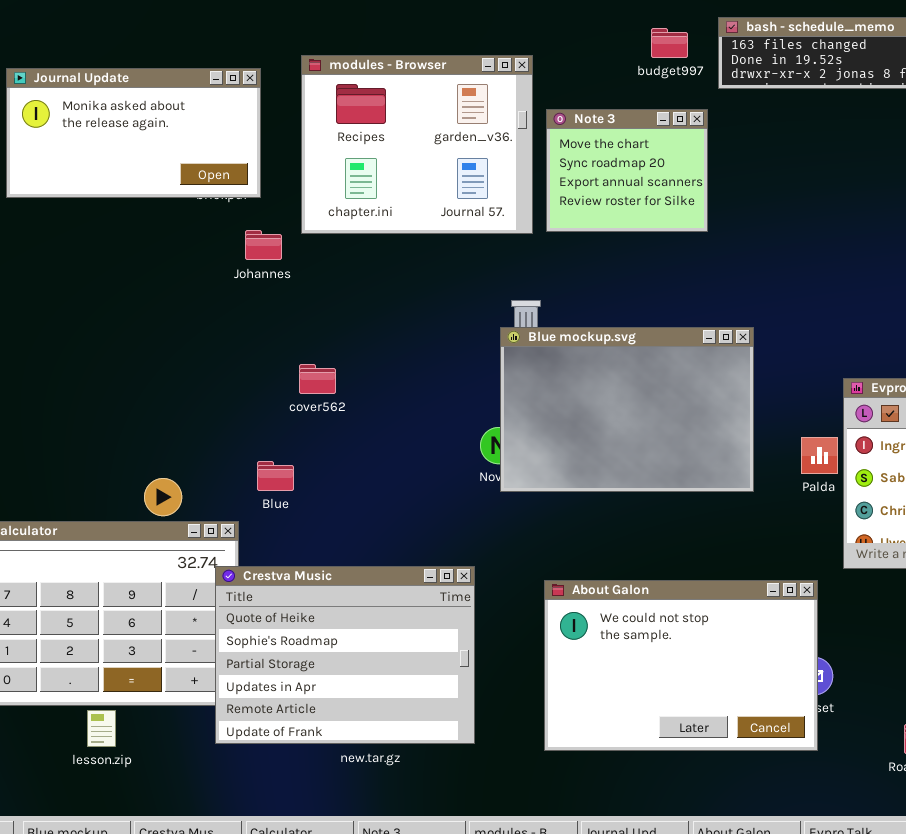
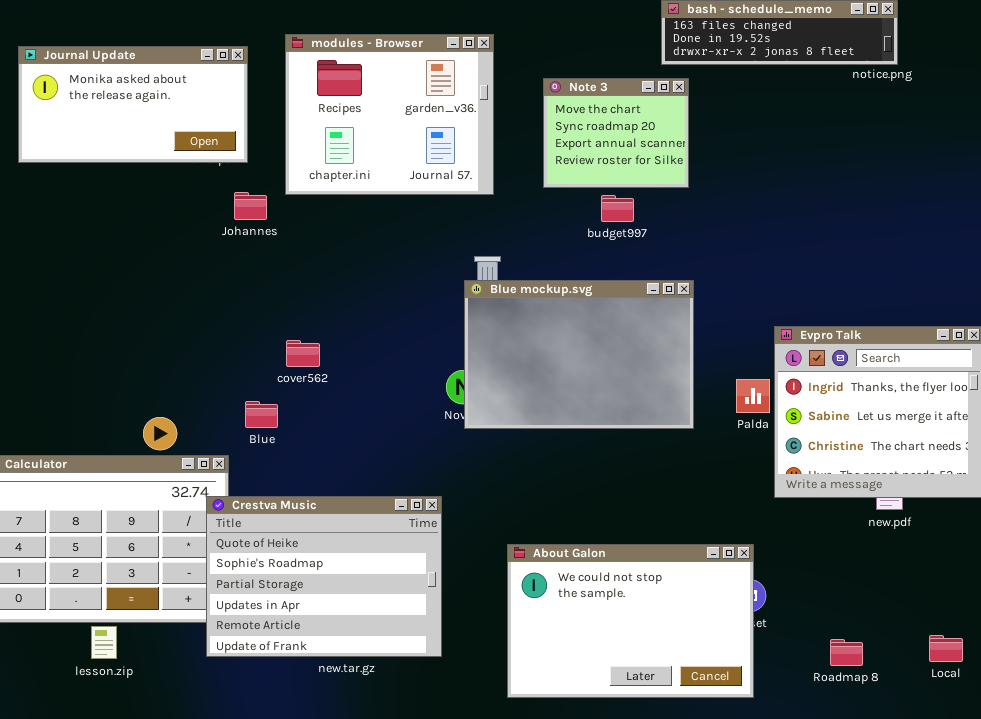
budget997: [651,28,688,58] -> [601,195,634,222], moved
Note 3: [546,109,708,232] -> [543,78,689,188], moved
cover562: [299,364,336,394] -> [286,340,320,367], moved
About Galon: [544,580,818,751] -> [507,544,754,698], moved

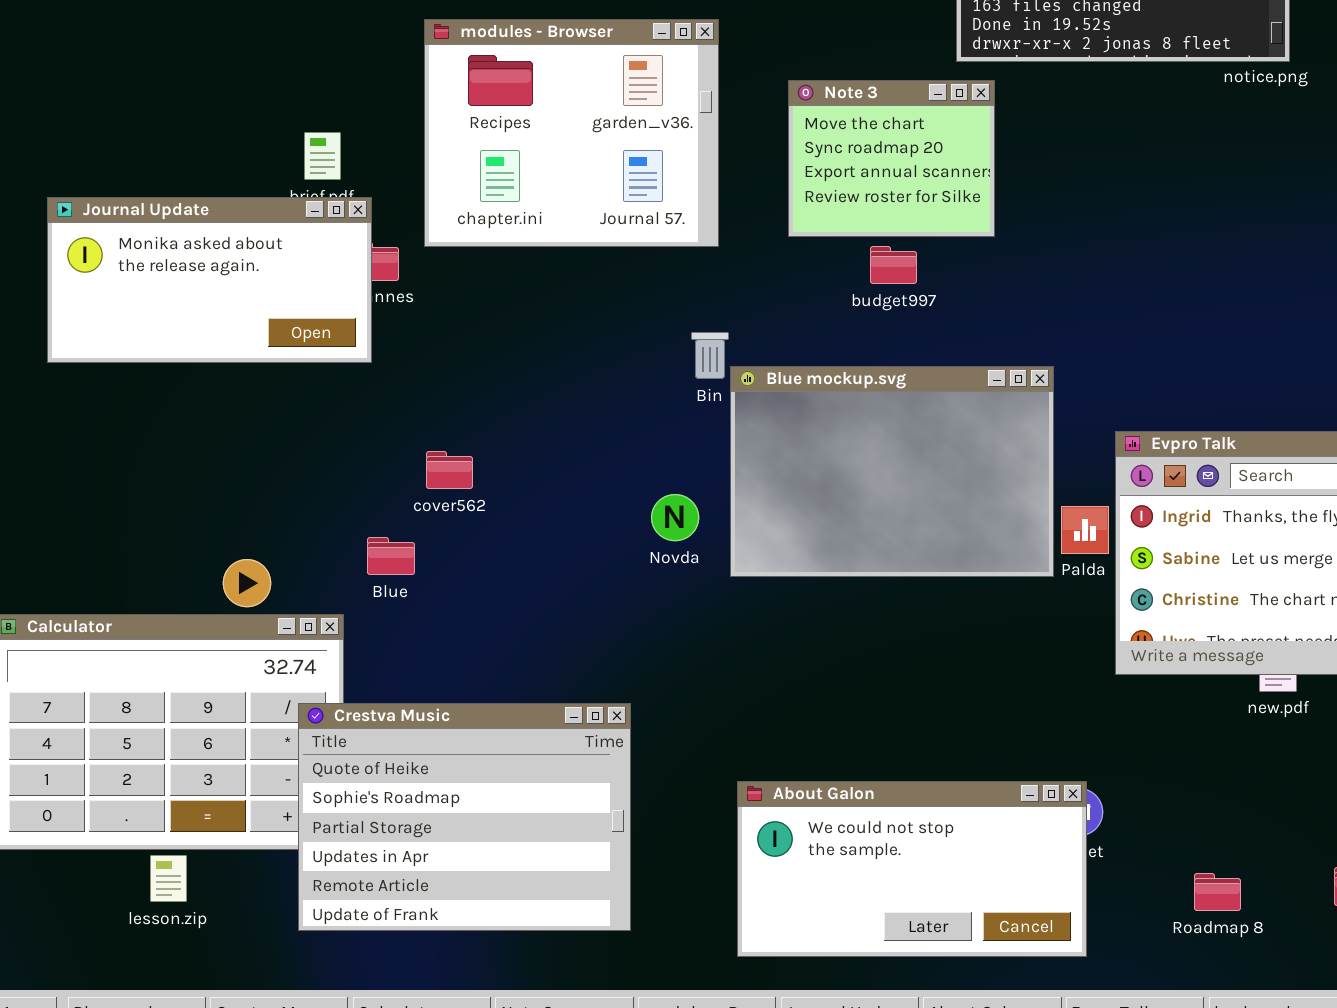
Journal Update: [18,46,248,163] -> [47,197,372,363], moved
Blue mockup.svg: [464,280,694,429] -> [730,366,1054,577], moved
Crestva Music: [206,496,442,657] -> [298,703,631,931], moved
About Galon: [507,544,754,698] -> [737,781,1087,957], resized

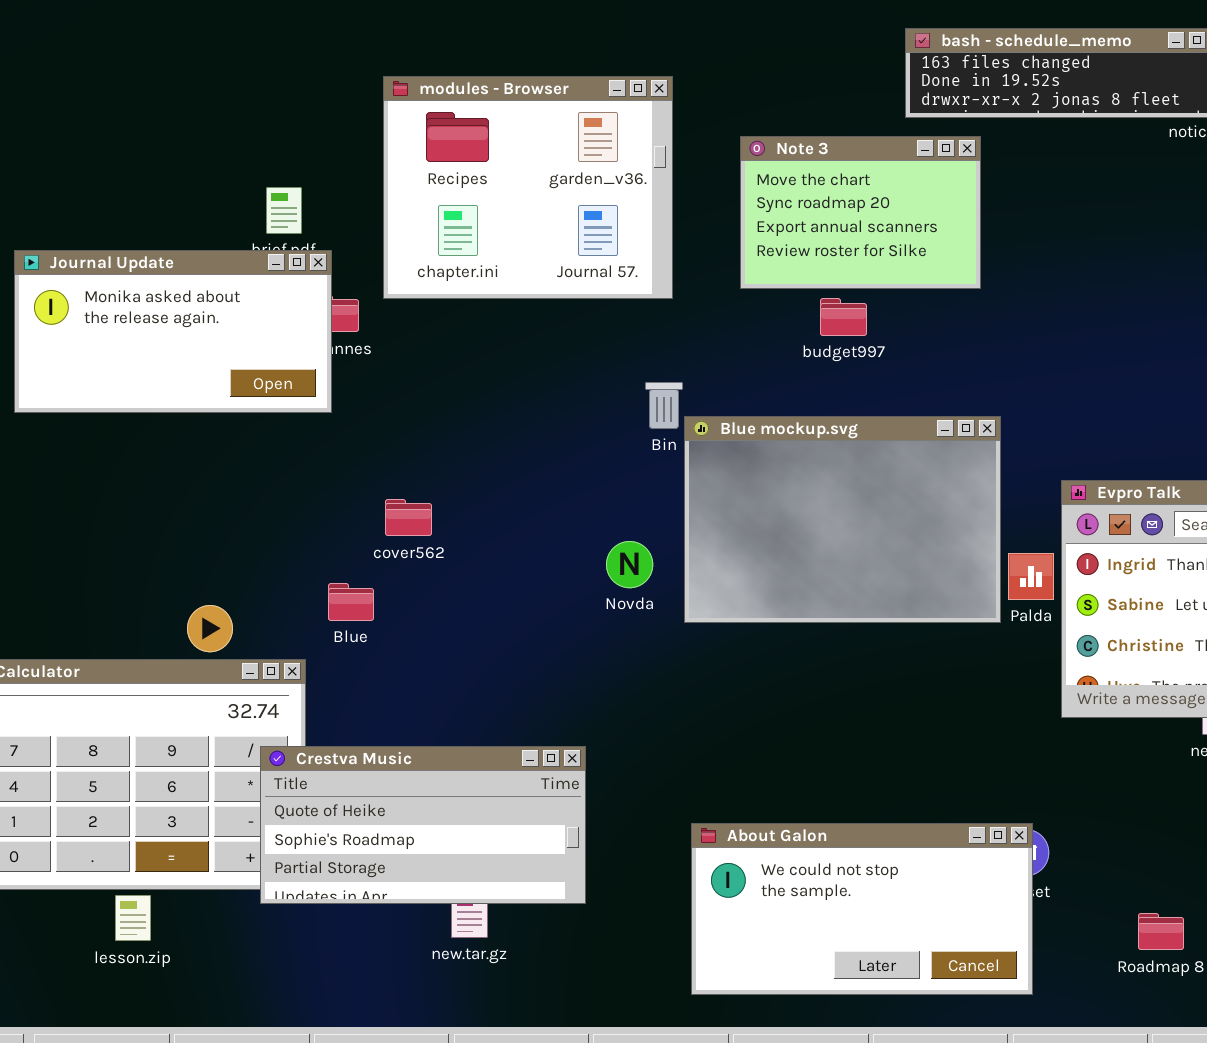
Note 3: [788,80,995,237] -> [740,136,981,289], resized
Crestva Music: [298,703,631,931] -> [260,746,586,904], resized

